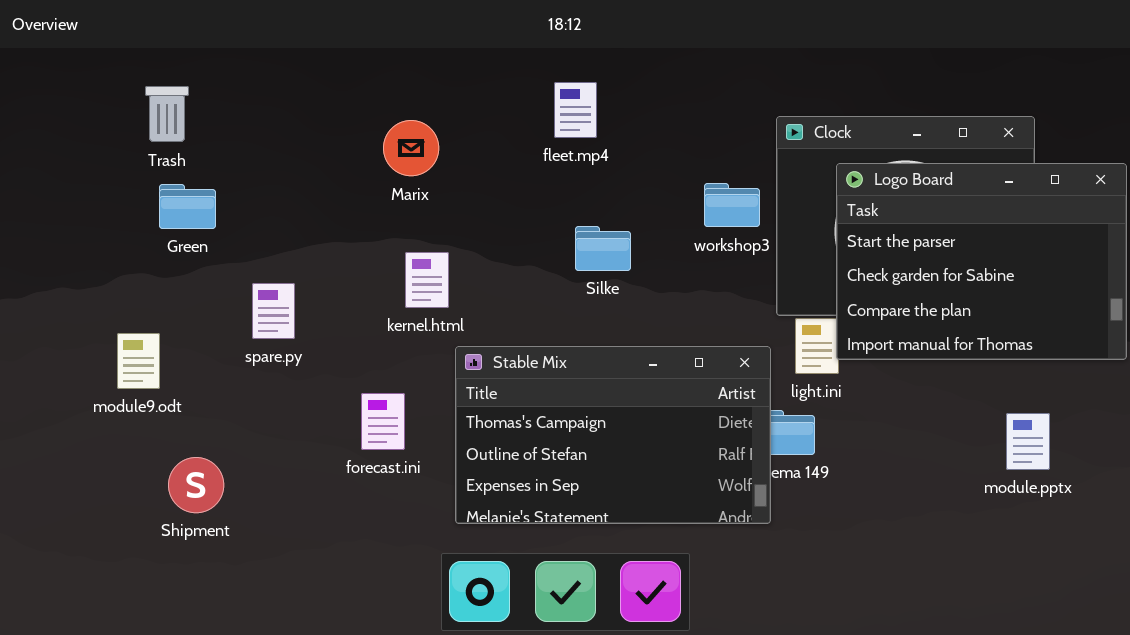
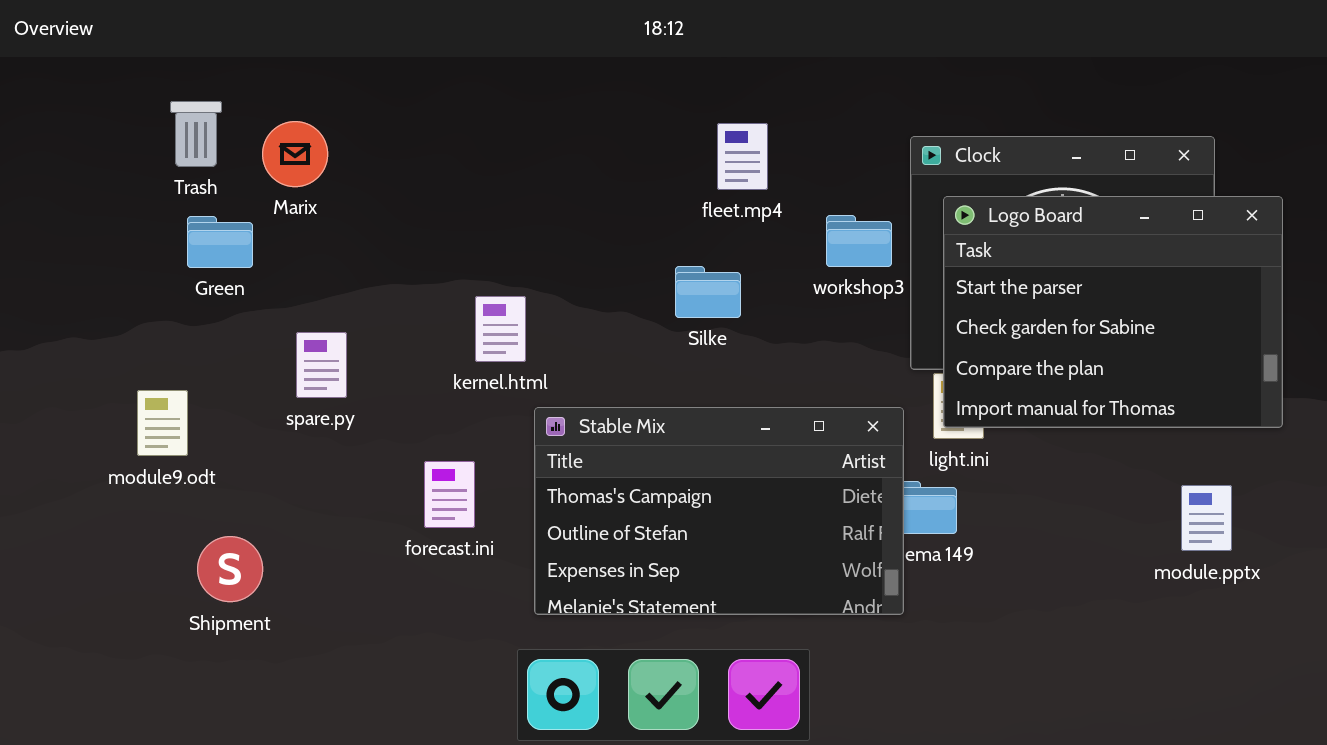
fleet.mp4: [554,82,597,138] -> [717,123,768,190], moved
Marix: [383,120,439,176] -> [262,121,328,187], moved
Logo Board: [836,163,1127,360] -> [943,196,1283,428], moved

